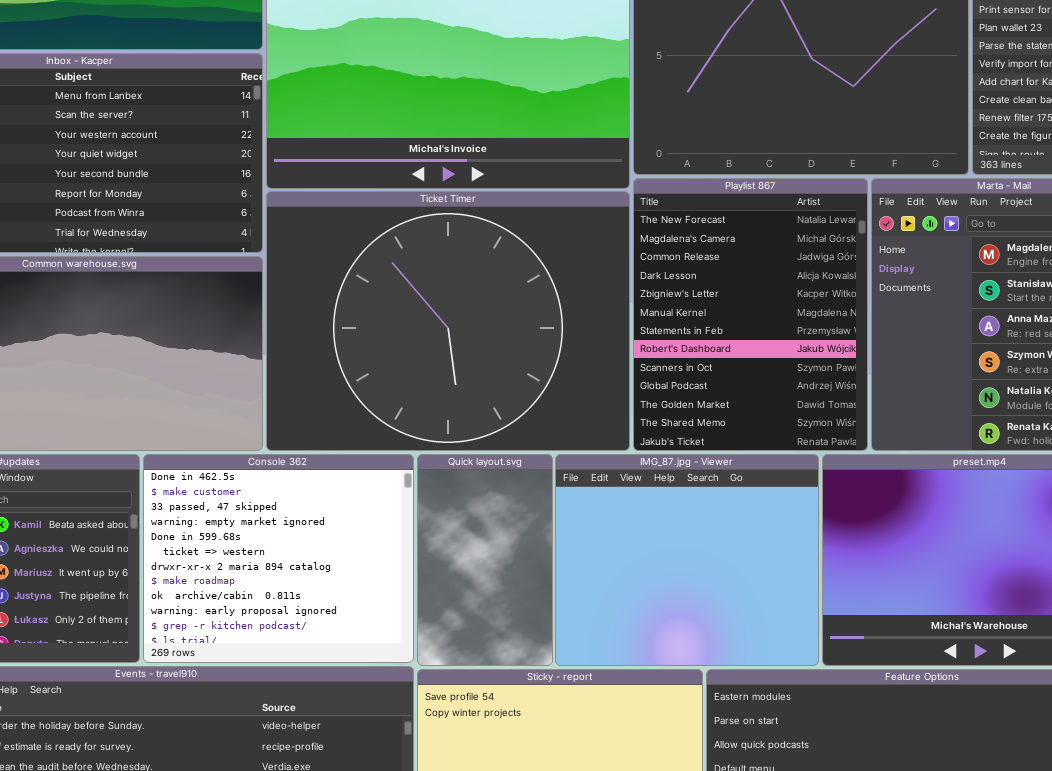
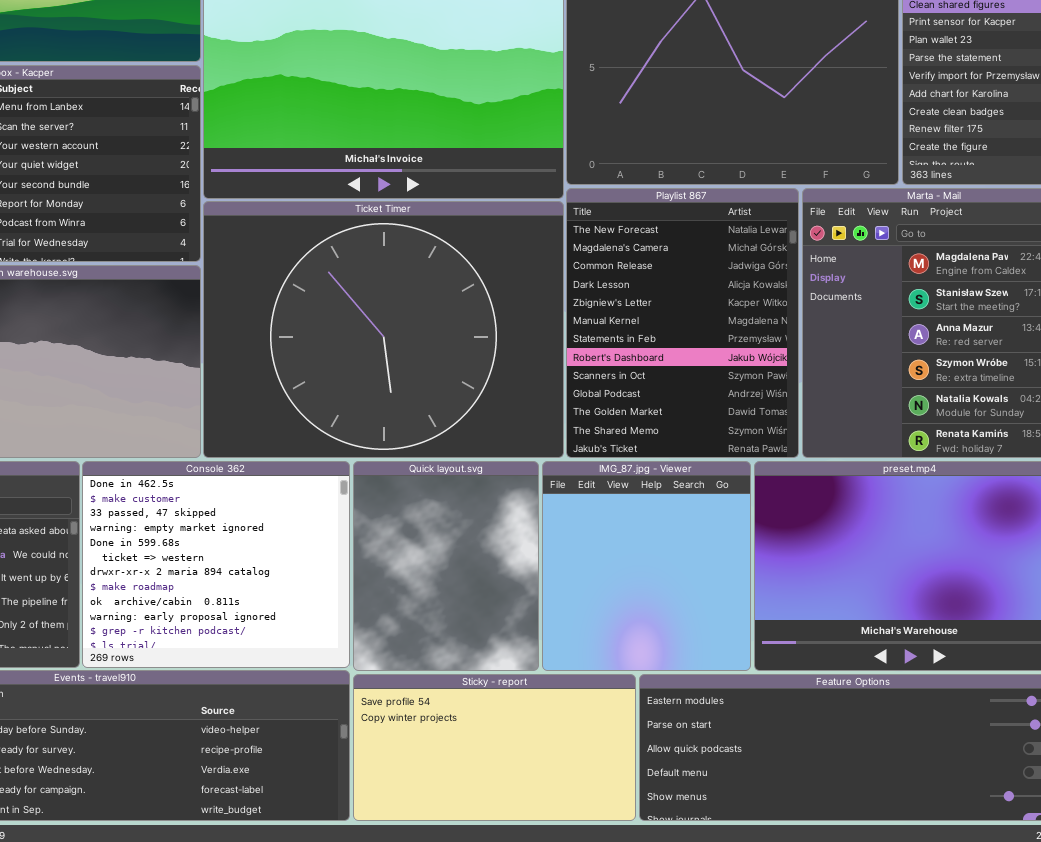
Quick layout.svg: [417,454,553,666] -> [353,461,539,671], resized
IMG_87.jpg - Viewer: [555,454,819,666] -> [542,461,751,671], resized

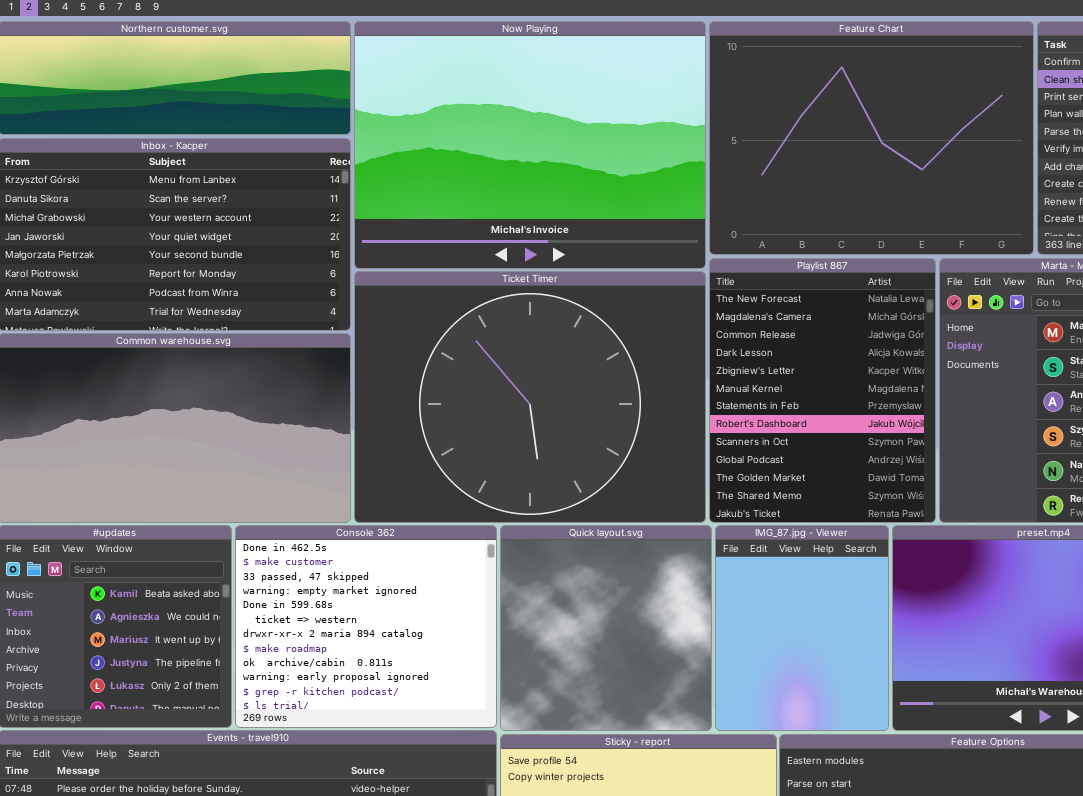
Quick layout.svg: [353,461,539,671] -> [500,525,712,731], resized
IMG_87.jpg - Viewer: [542,461,751,671] -> [715,525,889,731], resized

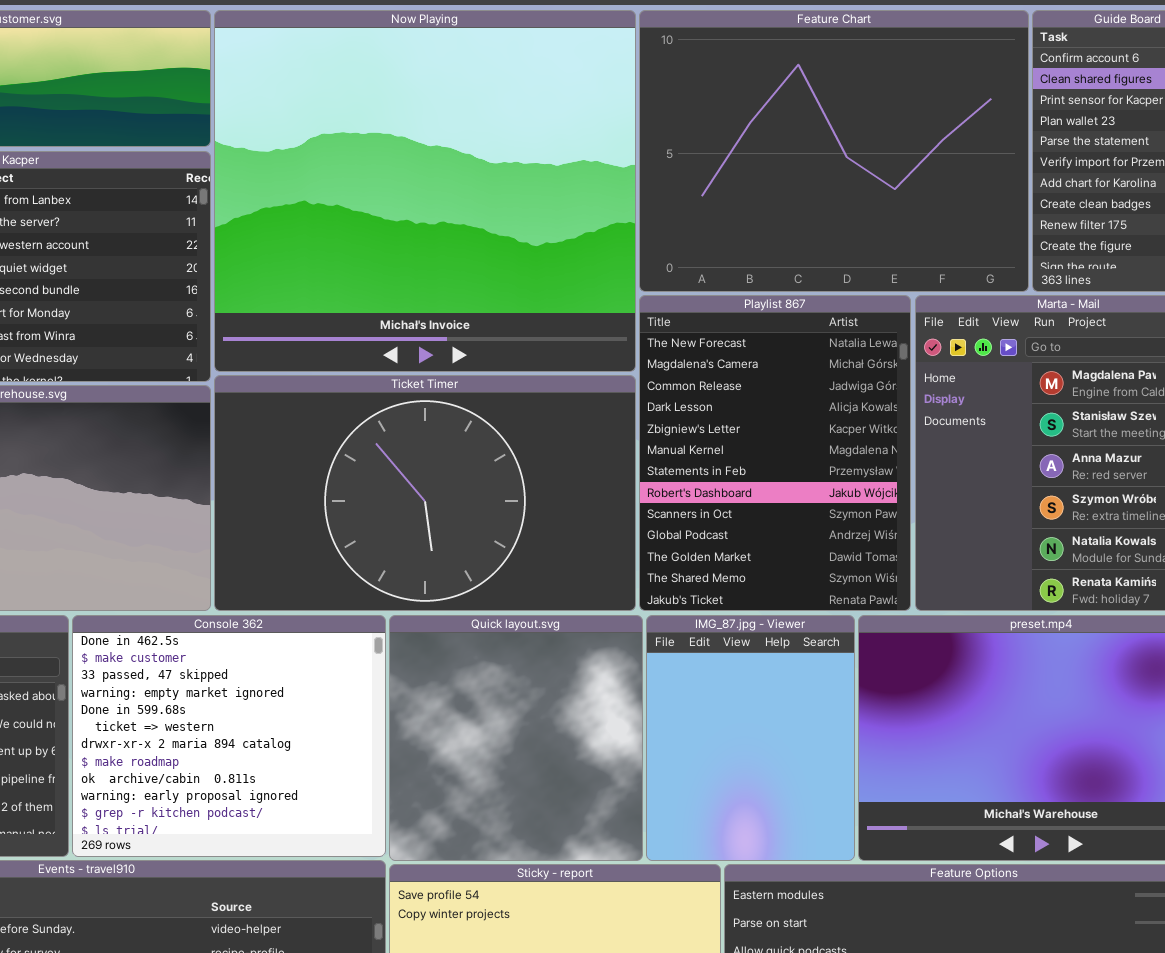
Now Playing: [354,21,706,269] -> [214,10,636,372], resized
Ticket Timer: [354,271,706,523] -> [214,375,636,611], resized

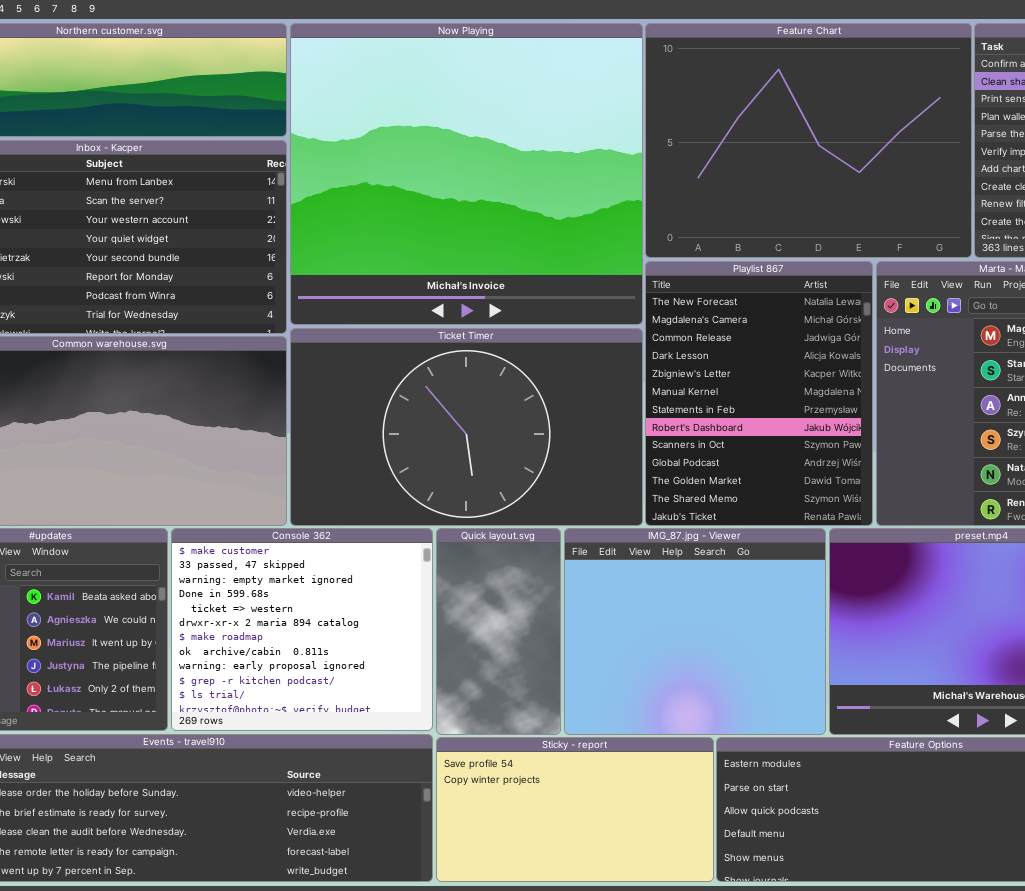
Console 362: [72,615,386,857] -> [171,528,433,731], scrolled down 1 row
Quick layout.svg: [389,615,643,861] -> [436,528,561,735], resized
IMG_87.jpg - Viewer: [646,615,855,861] -> [564,528,826,735], resized

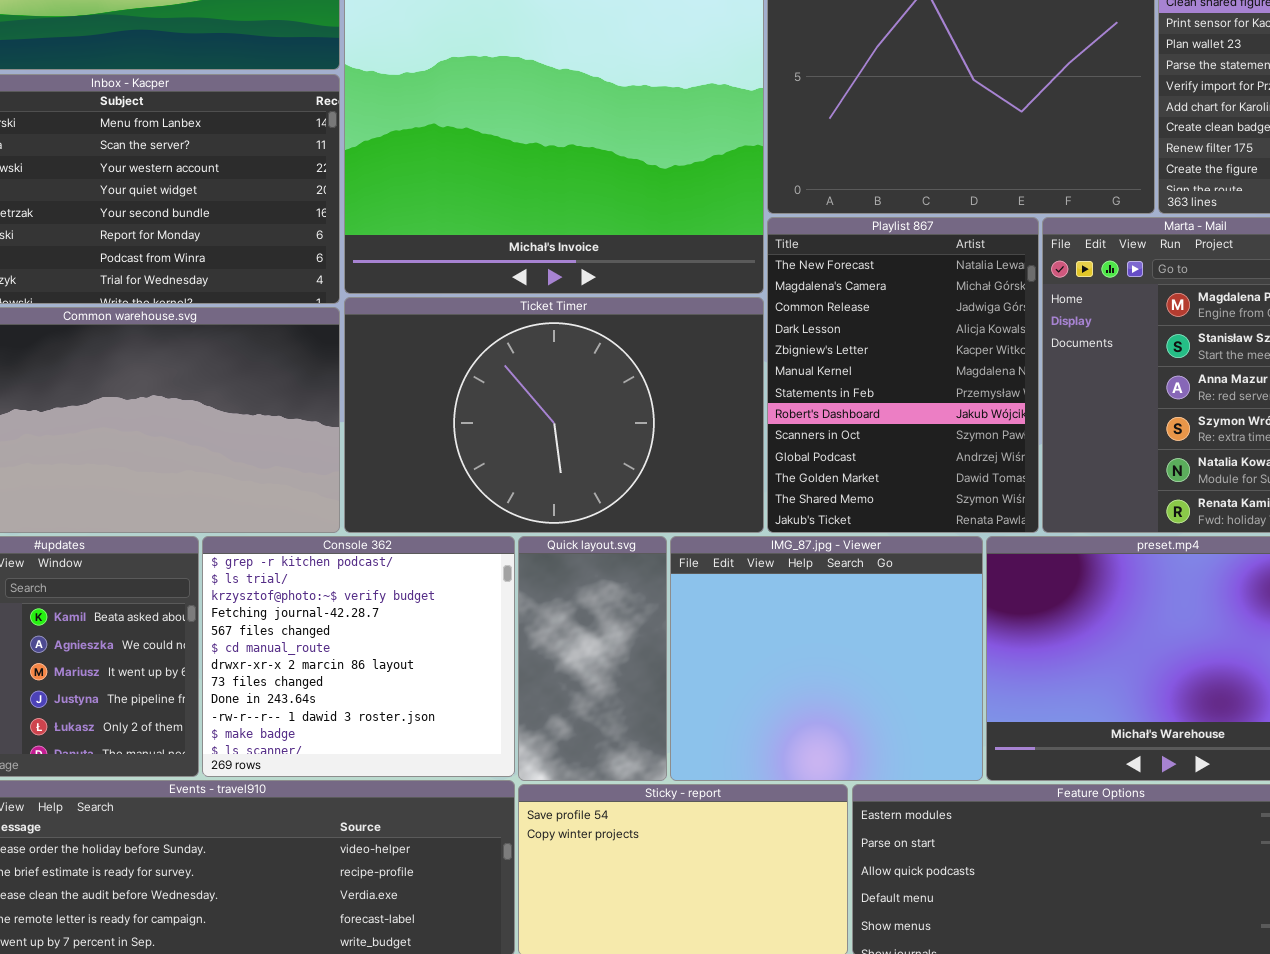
Console 362: [171,528,433,731] -> [202,536,515,777], scrolled down 9 rows

